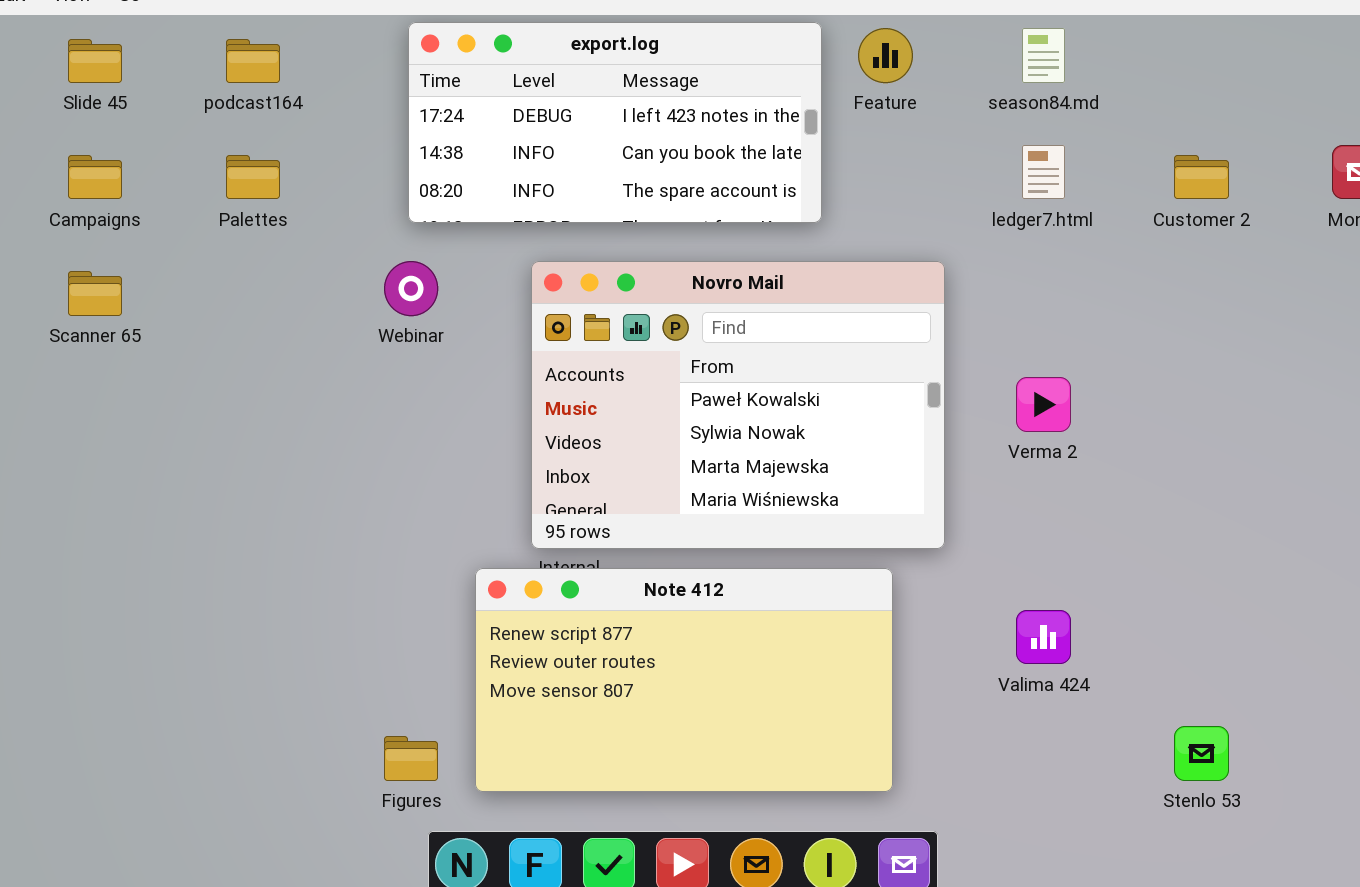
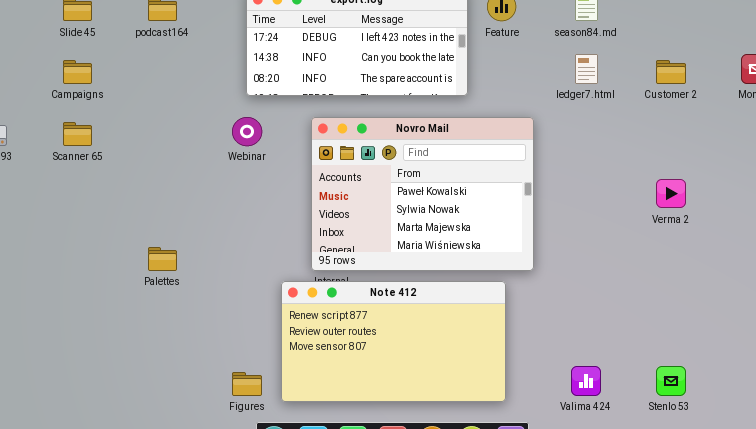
Palettes: [226,155,280,199] -> [148,247,177,271], moved
Verma 2: [1016,377,1071,432] -> [656,179,686,208], moved
Valima 424: [1016,610,1071,664] -> [571,366,601,396], moved

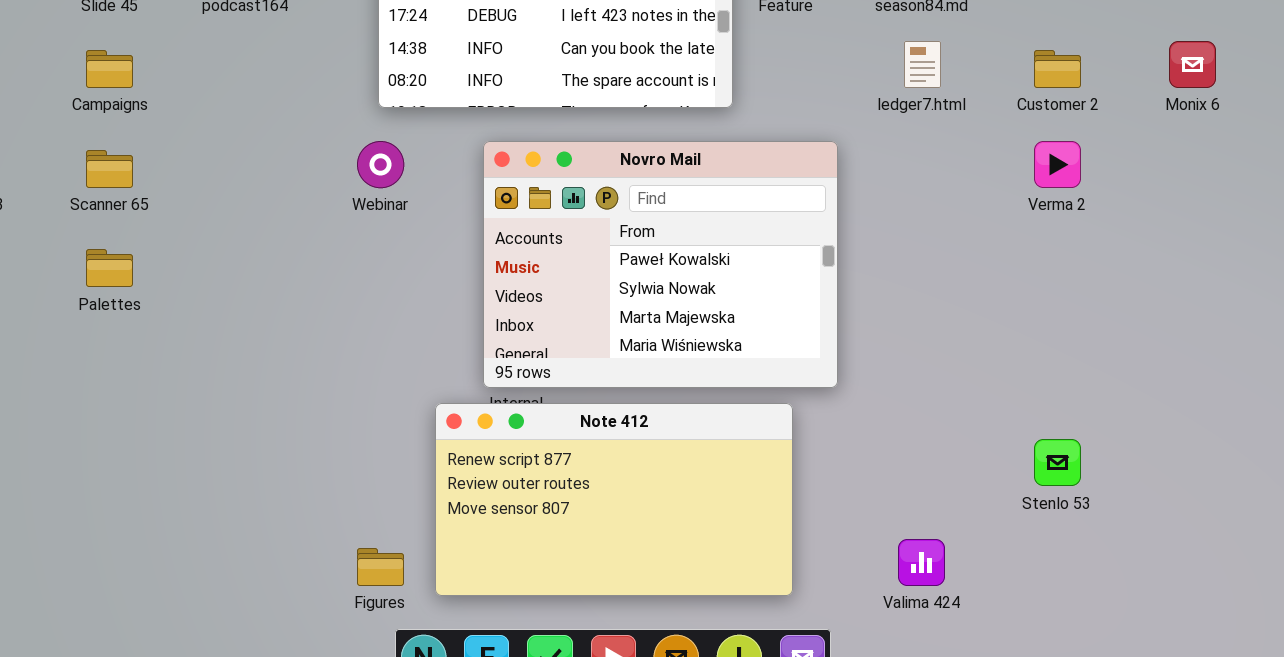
Verma 2: [656,179,686,208] -> [1034,141,1081,188], moved
Palettes: [148,247,177,271] -> [86,249,133,287], moved
Stenlo 53: [656,366,686,396] -> [1034,439,1081,486], moved

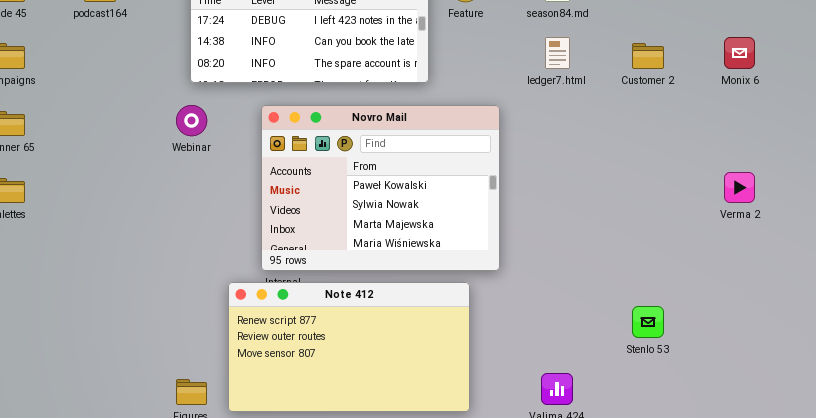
Verma 2: [1034,141,1081,188] -> [724,172,755,203], moved

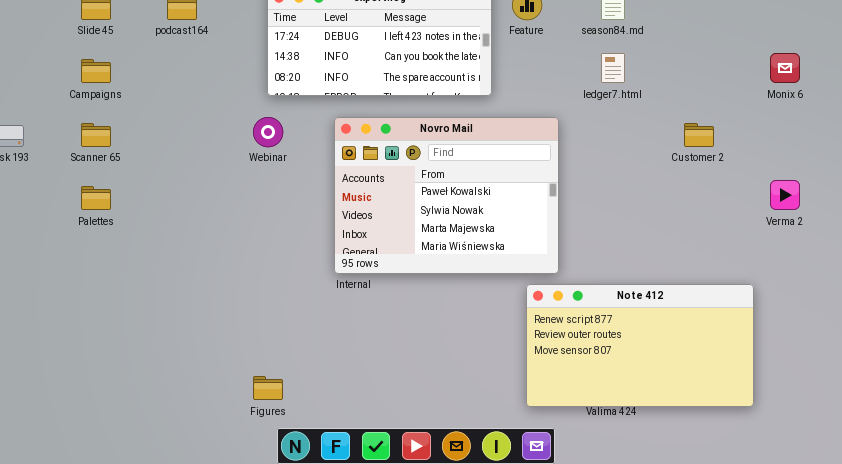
Customer 2: [632,43,664,69] -> [684,123,714,147], moved
Note 412: [228,282,470,412] -> [526,284,754,407], moved

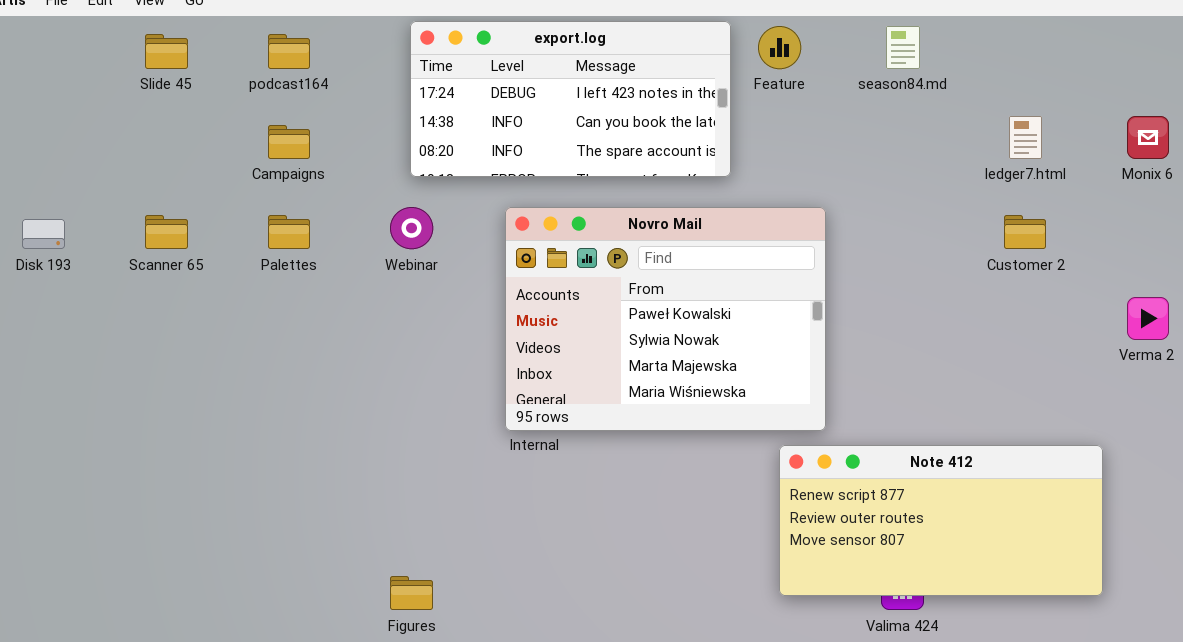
ledger7.html: [601,53,625,83] -> [1009,116,1042,159], moved
Campaigns: [81,59,111,83] -> [268,125,310,159], moved
Palettes: [81,186,111,210] -> [268,215,310,249], moved
Note 412: [526,284,754,407] -> [779,445,1103,596], resized

